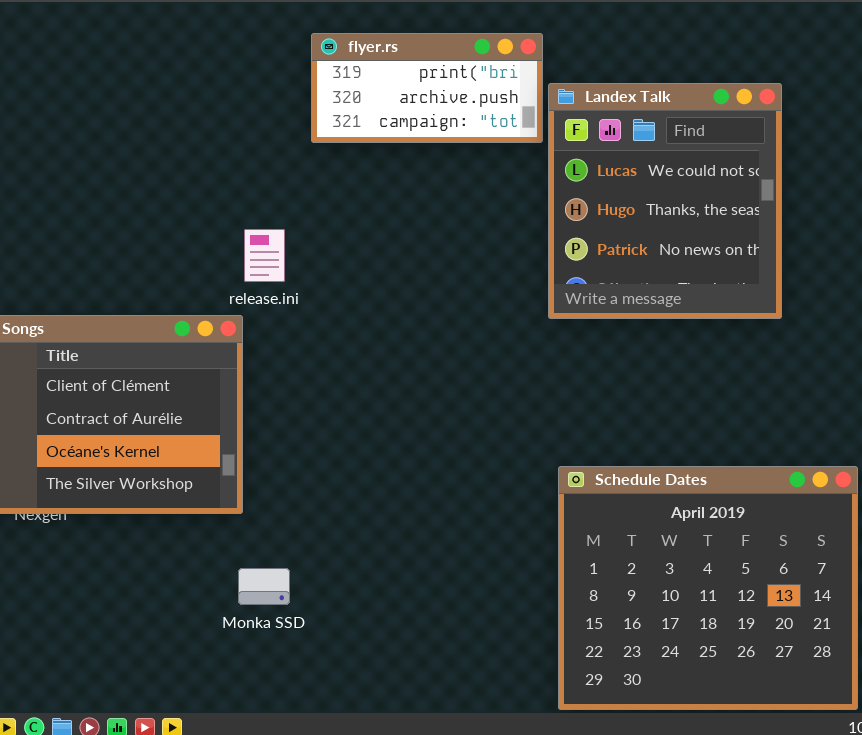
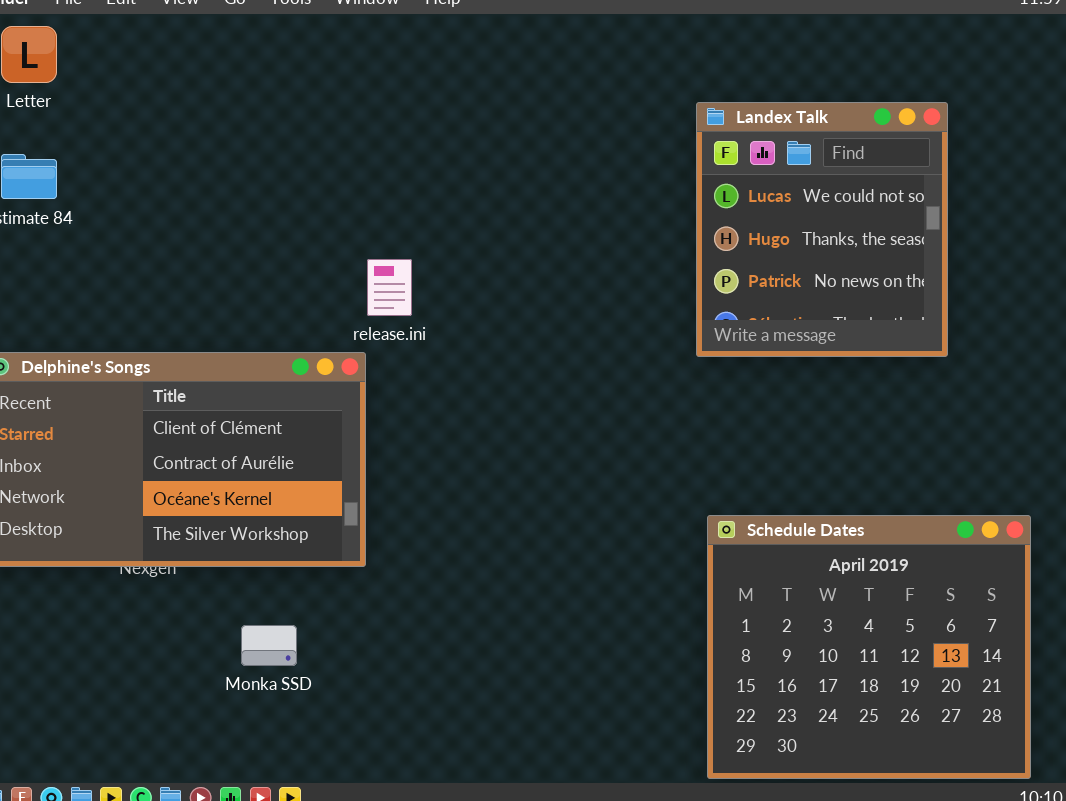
flyer.rs: [311,33,543,143] -> none, closed
Monka SSD: [238,568,290,605] -> [241,625,297,666], moved

